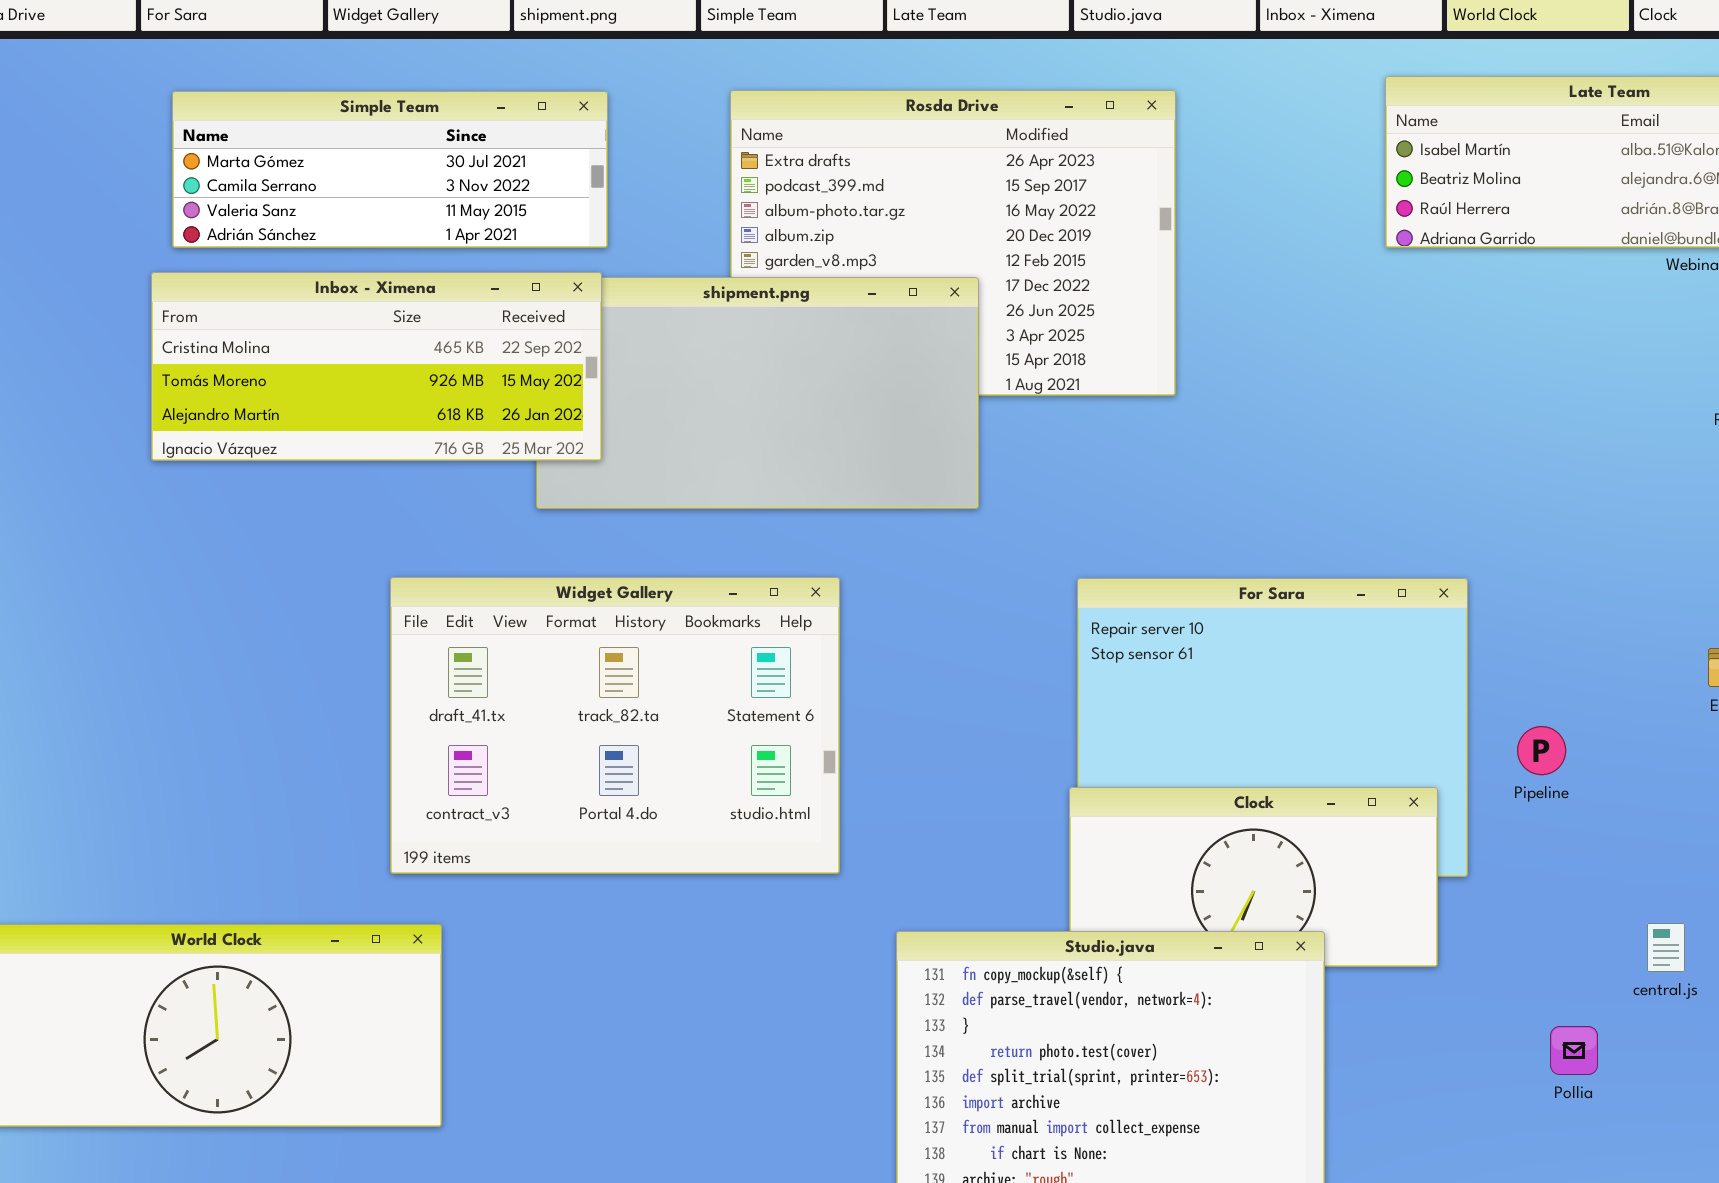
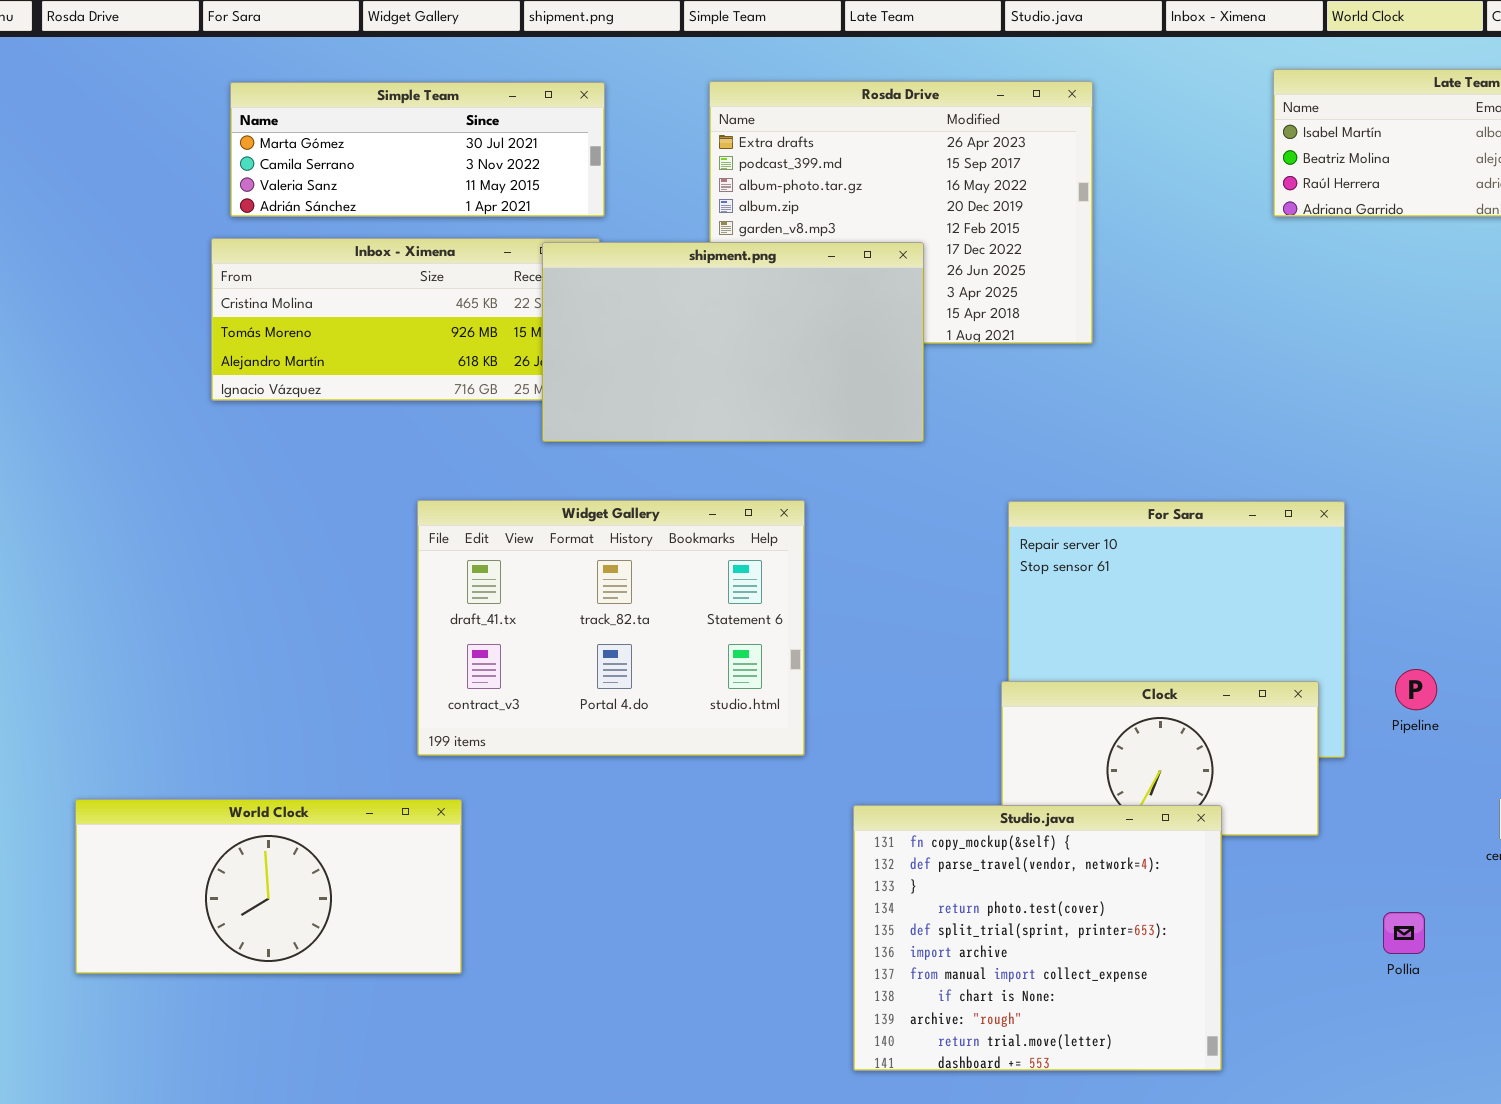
shipment.png: [536,277,979,509] -> [542,242,924,442], raised
Pipeline: [1517,726,1566,775] -> [1395,669,1437,710], moved
Pollia: [1550,1026,1598,1075] -> [1383,912,1425,954], moved

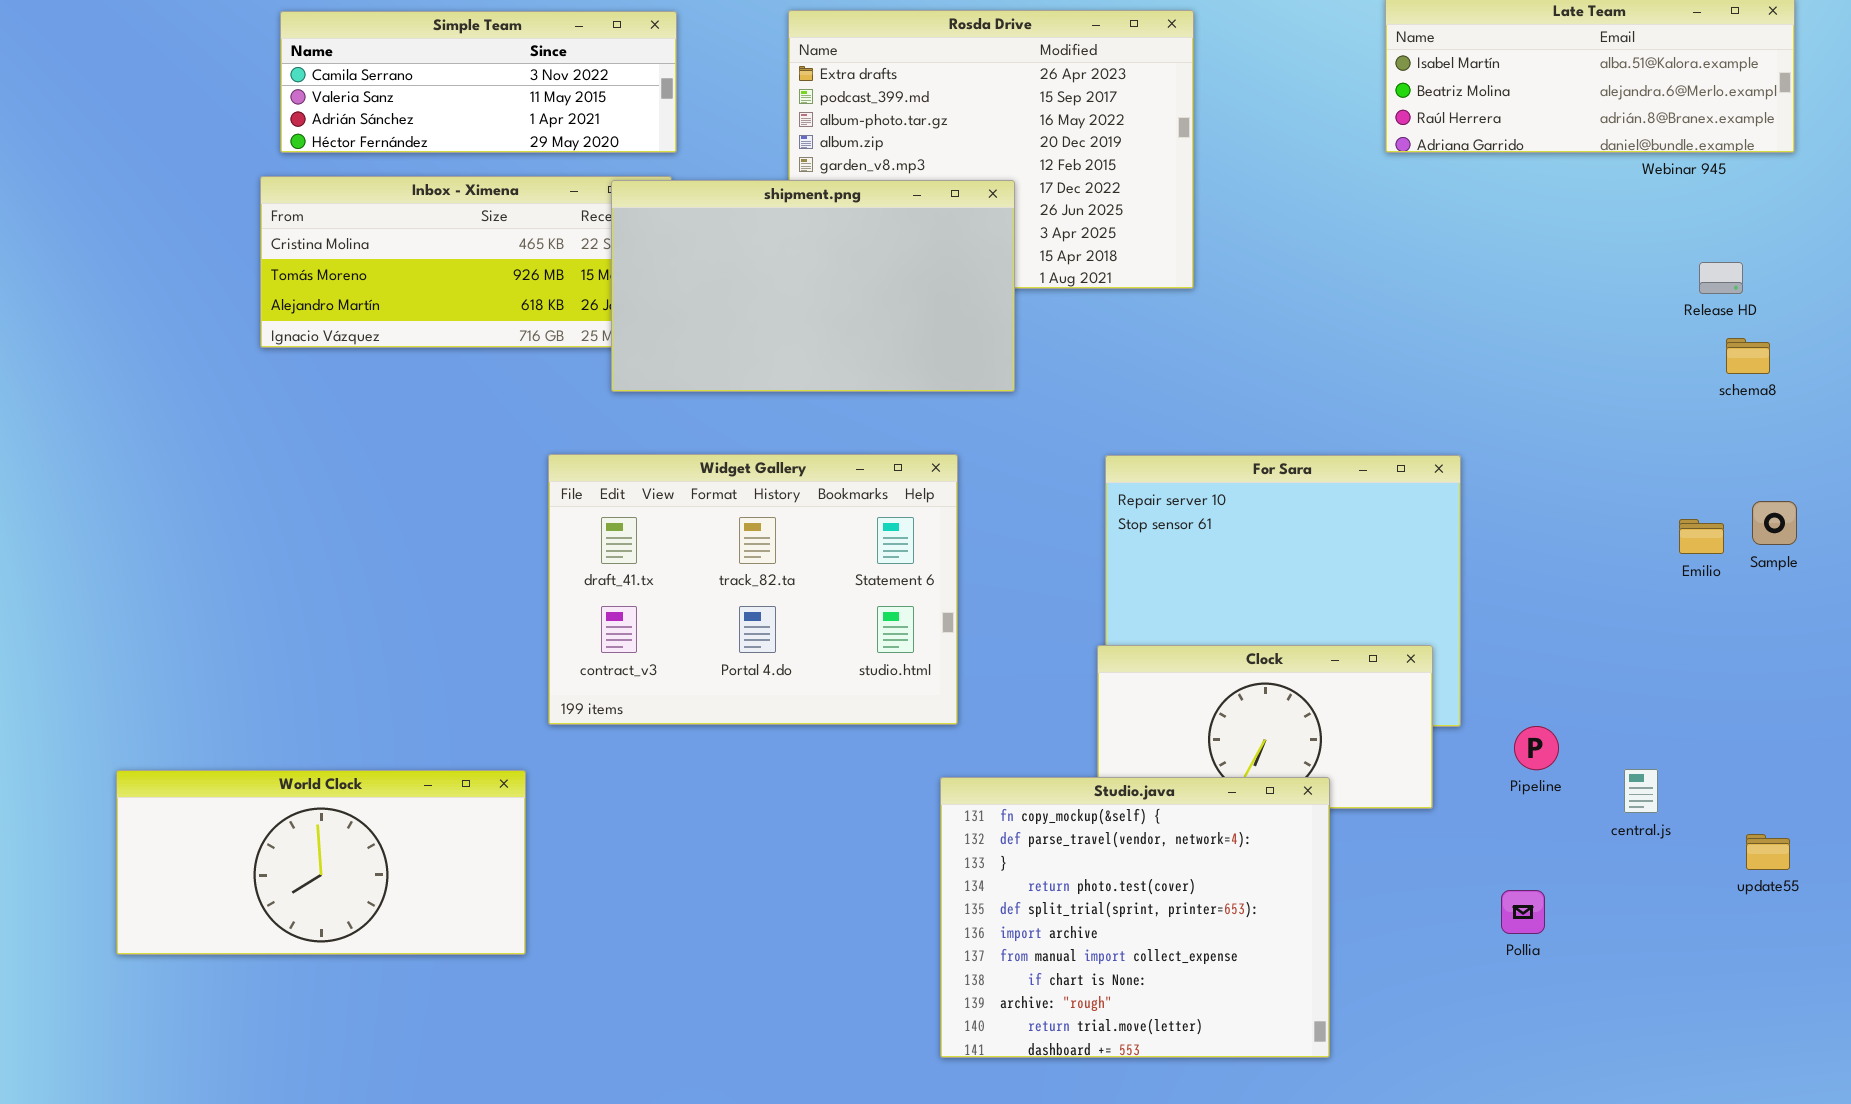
Simple Team: [230,82,605,217] -> [280,11,677,153], scrolled down 1 row
Widget Gallery: [417,500,805,756] -> [548,454,958,725], moved
Pipeline: [1395,669,1437,710] -> [1514,726,1559,770], moved

